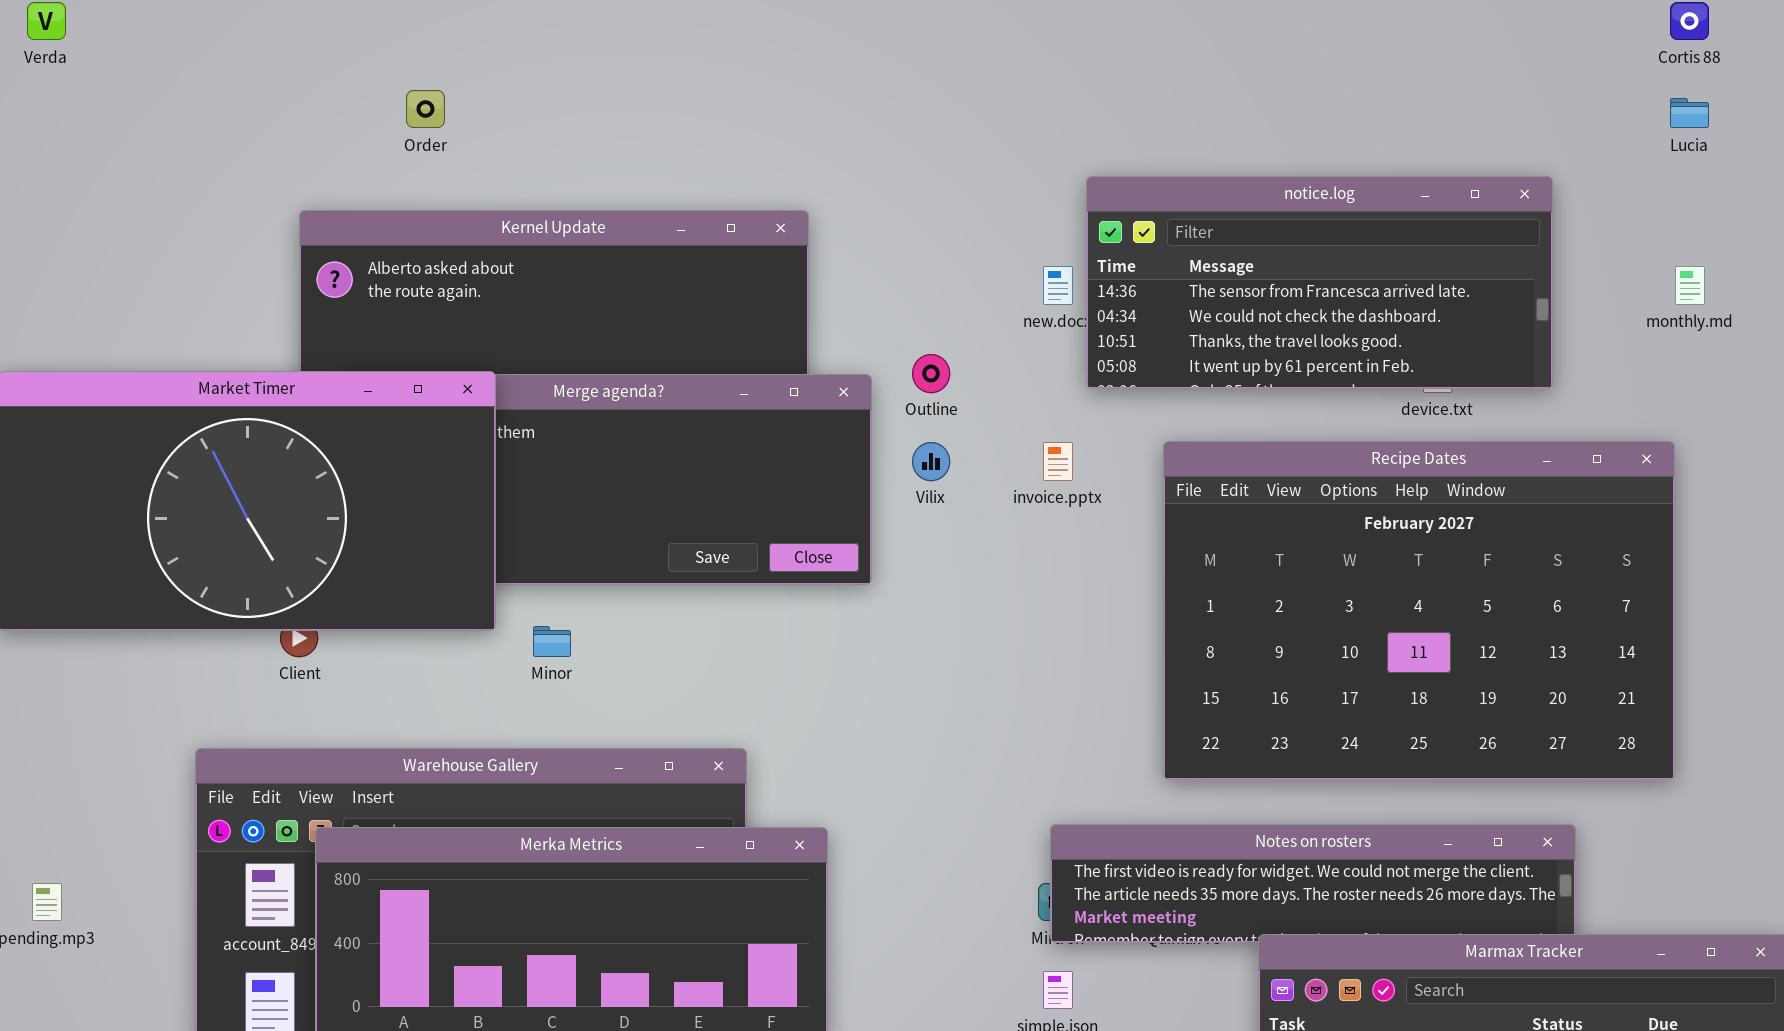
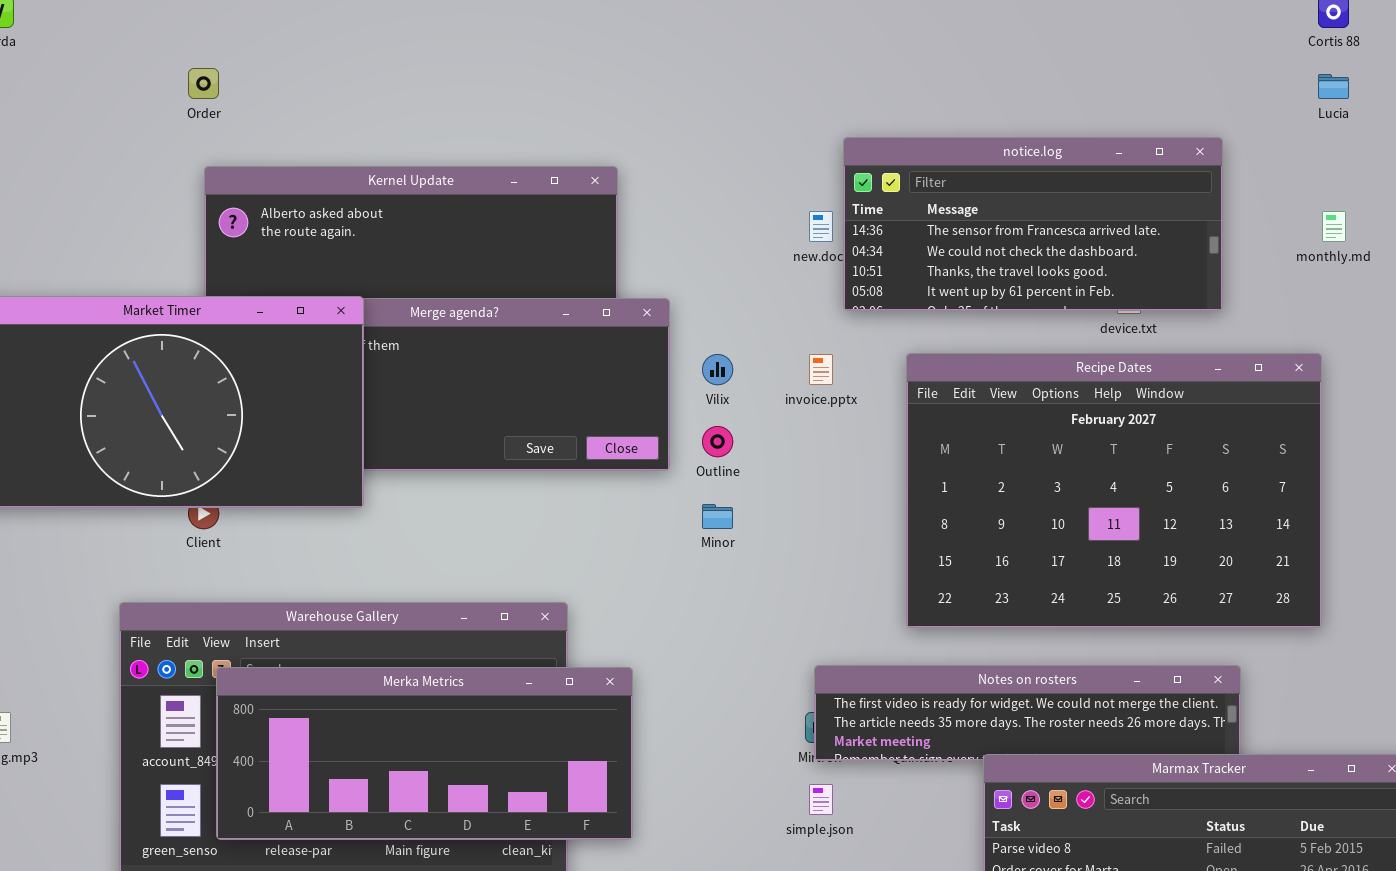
Order: [406,90,445,128] -> [188,68,219,99], moved
Outline: [912,354,950,393] -> [702,426,733,457], moved
Minor: [533,626,571,657] -> [702,504,733,529], moved

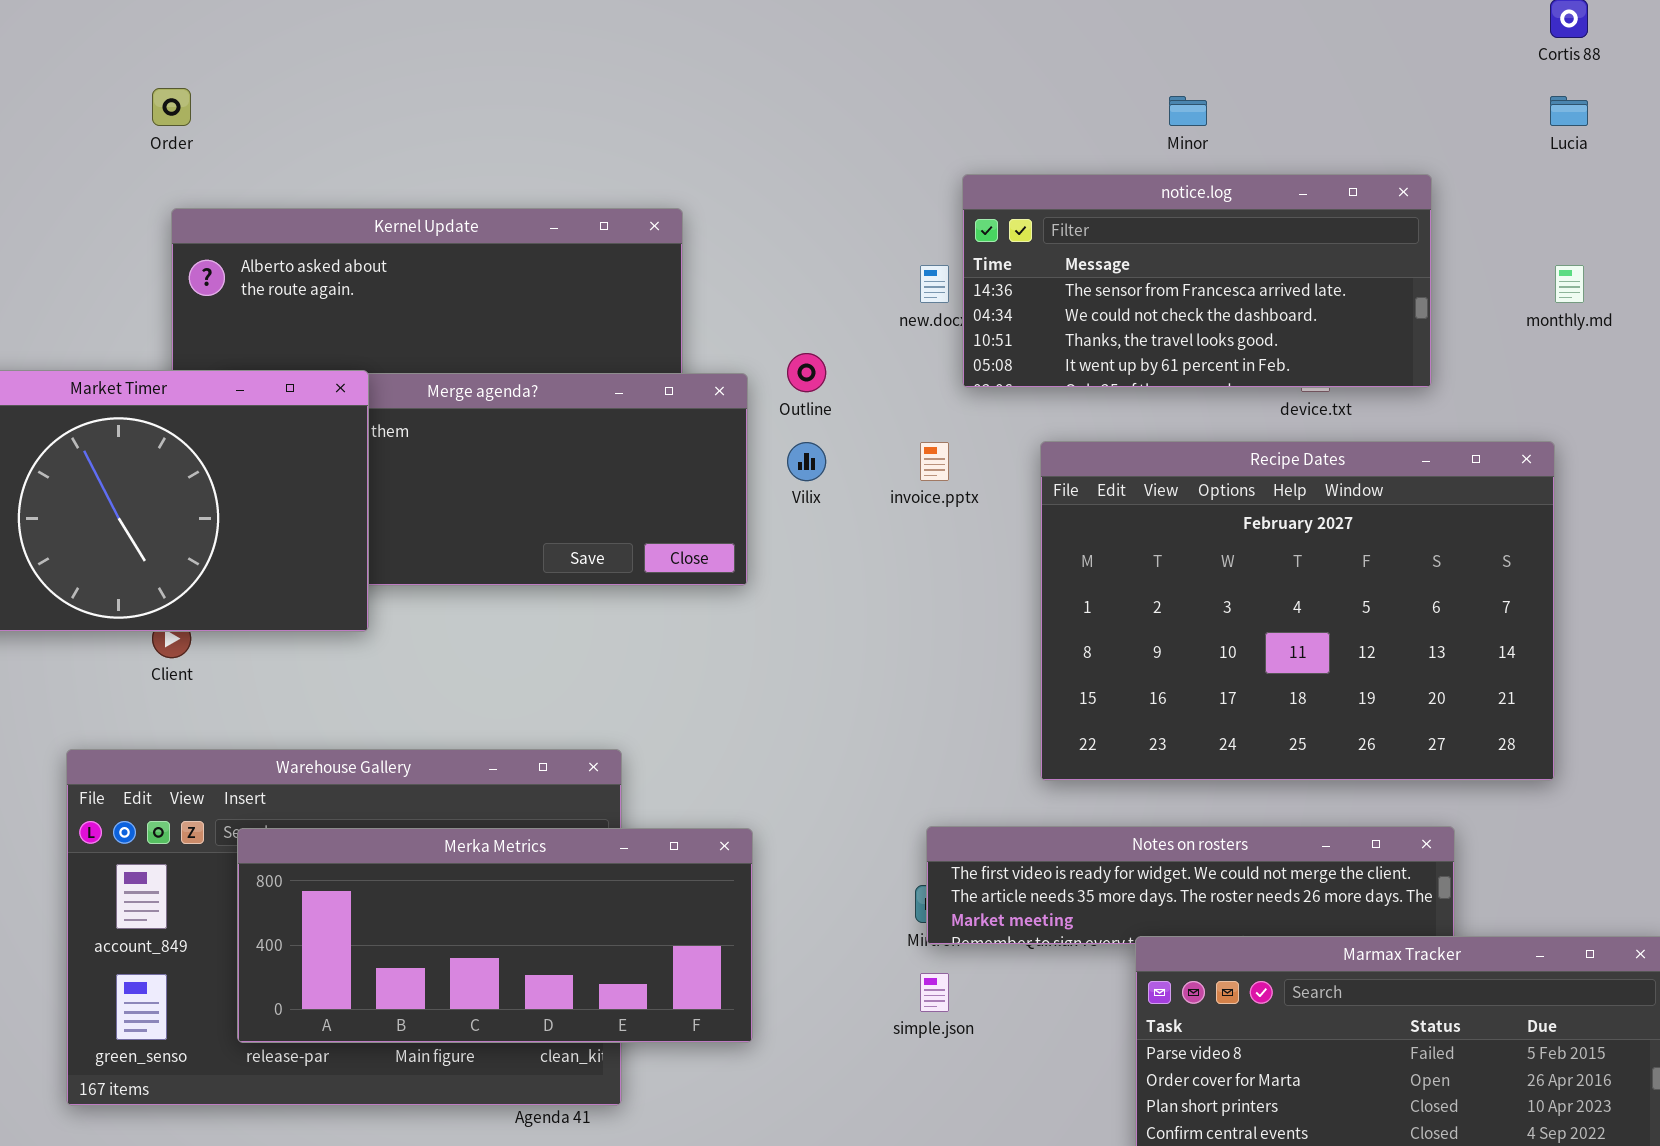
Outline: [702,426,733,457] -> [787,353,826,392], moved
Minor: [702,504,733,529] -> [1169,96,1207,126], moved
Merka Metrics: [216,667,633,840] -> [237,828,753,1043], moved

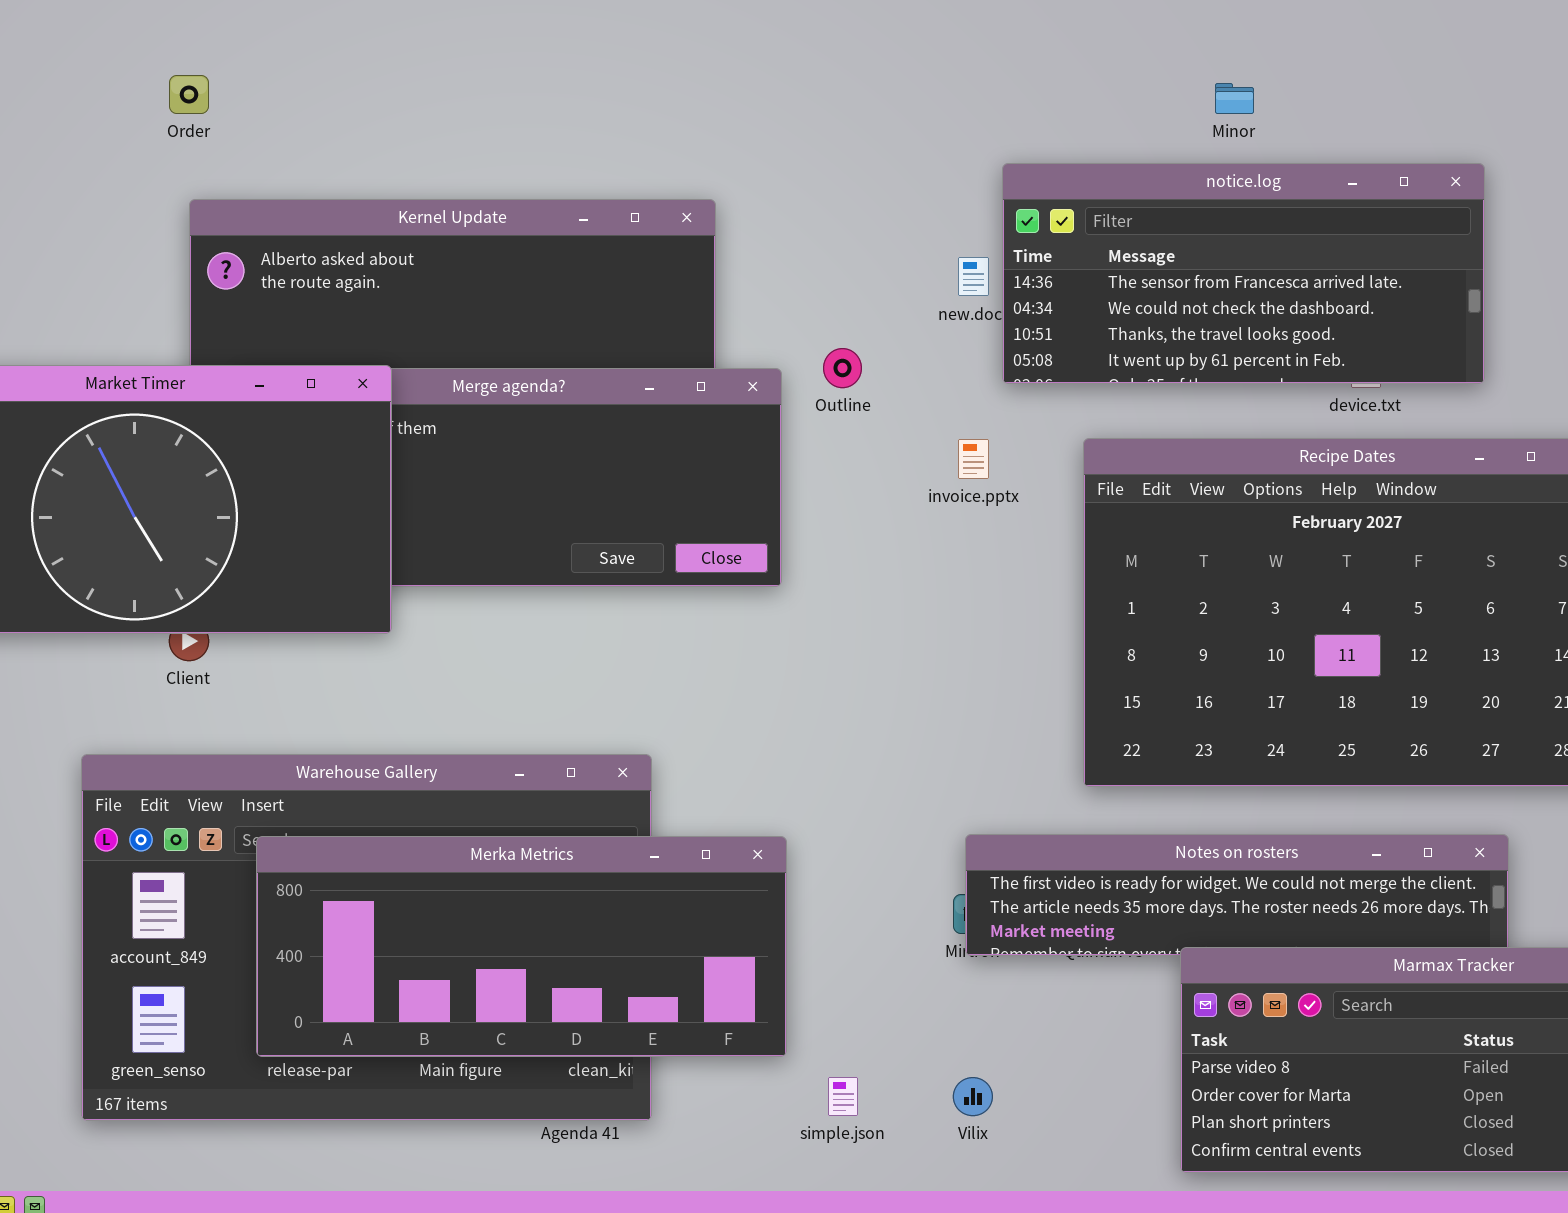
Vilix: [787,442,826,481] -> [953,1077,993,1116], moved
simple.json: [920,973,949,1012] -> [828,1077,858,1116], moved

